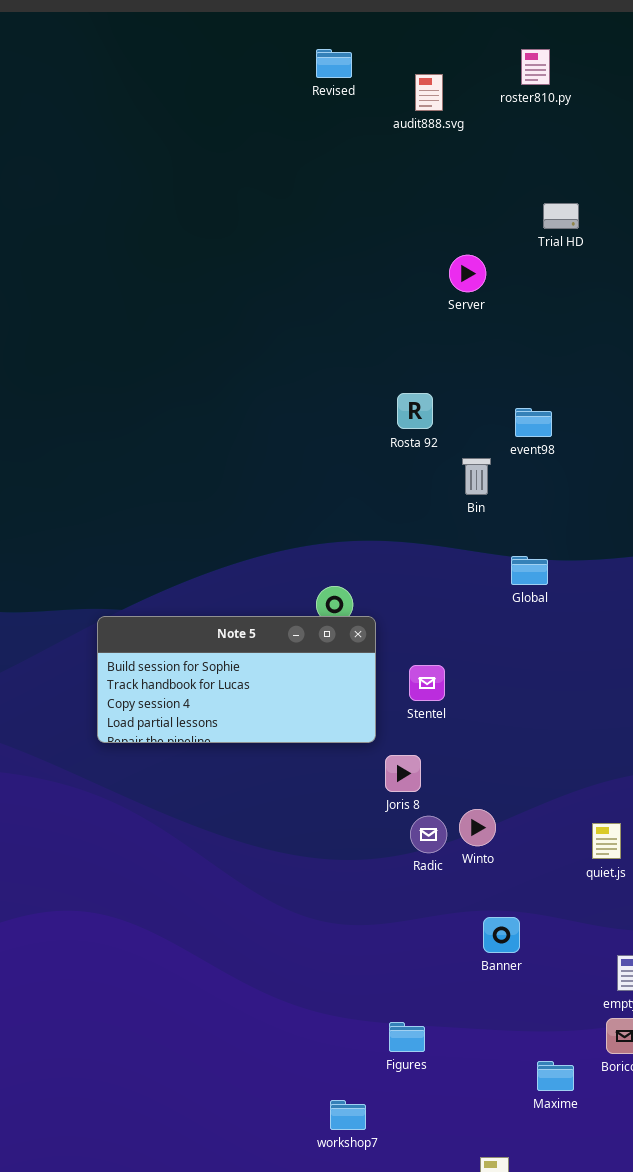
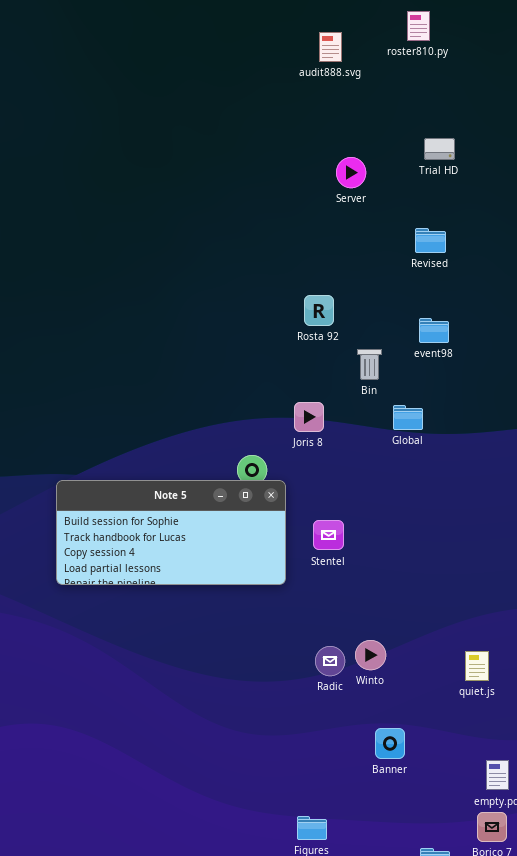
Revised: [316,49,352,78] -> [415,228,446,253], moved
Server: [449,255,486,292] -> [336,157,366,188], moved
event98: [515,408,552,437] -> [419,318,449,343], moved
Global: [511,556,548,585] -> [393,405,423,430], moved
Joris 8: [385,755,421,792] -> [294,402,324,432], moved

